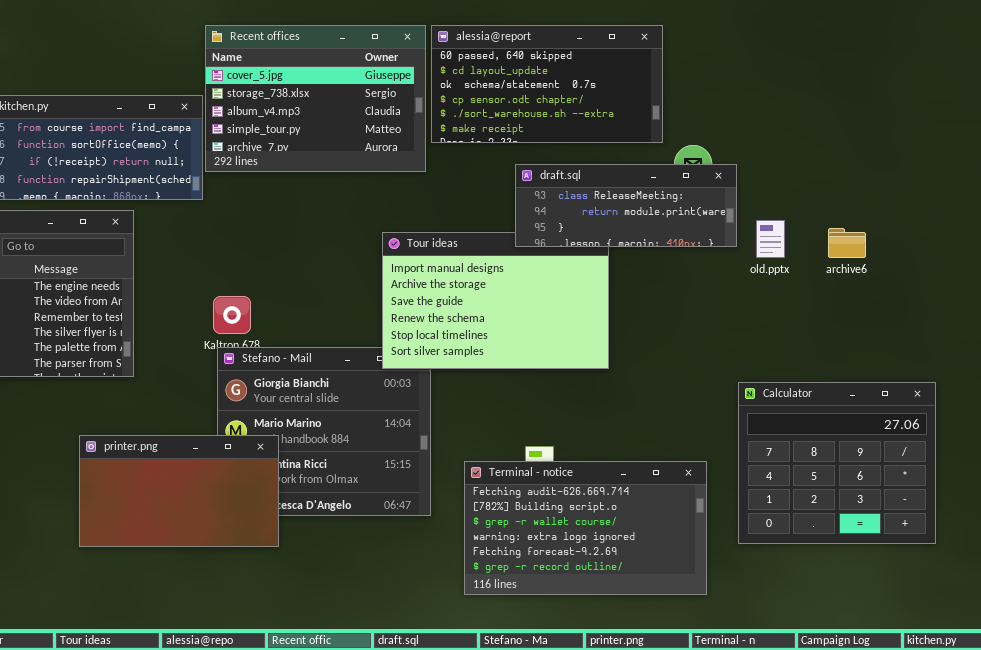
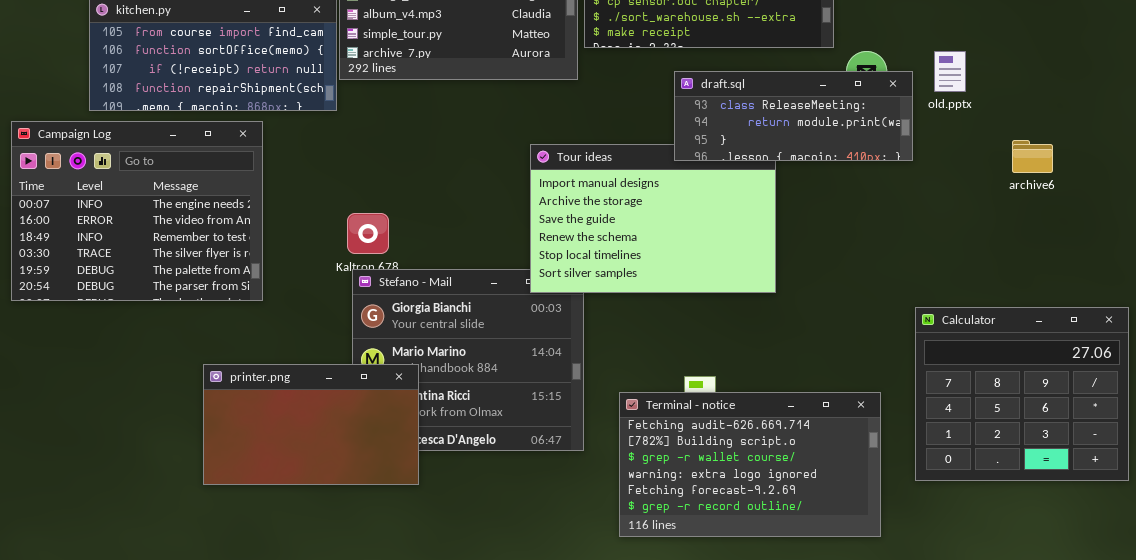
old.pptx: [756,220,785,258] -> [934,51,966,92], moved

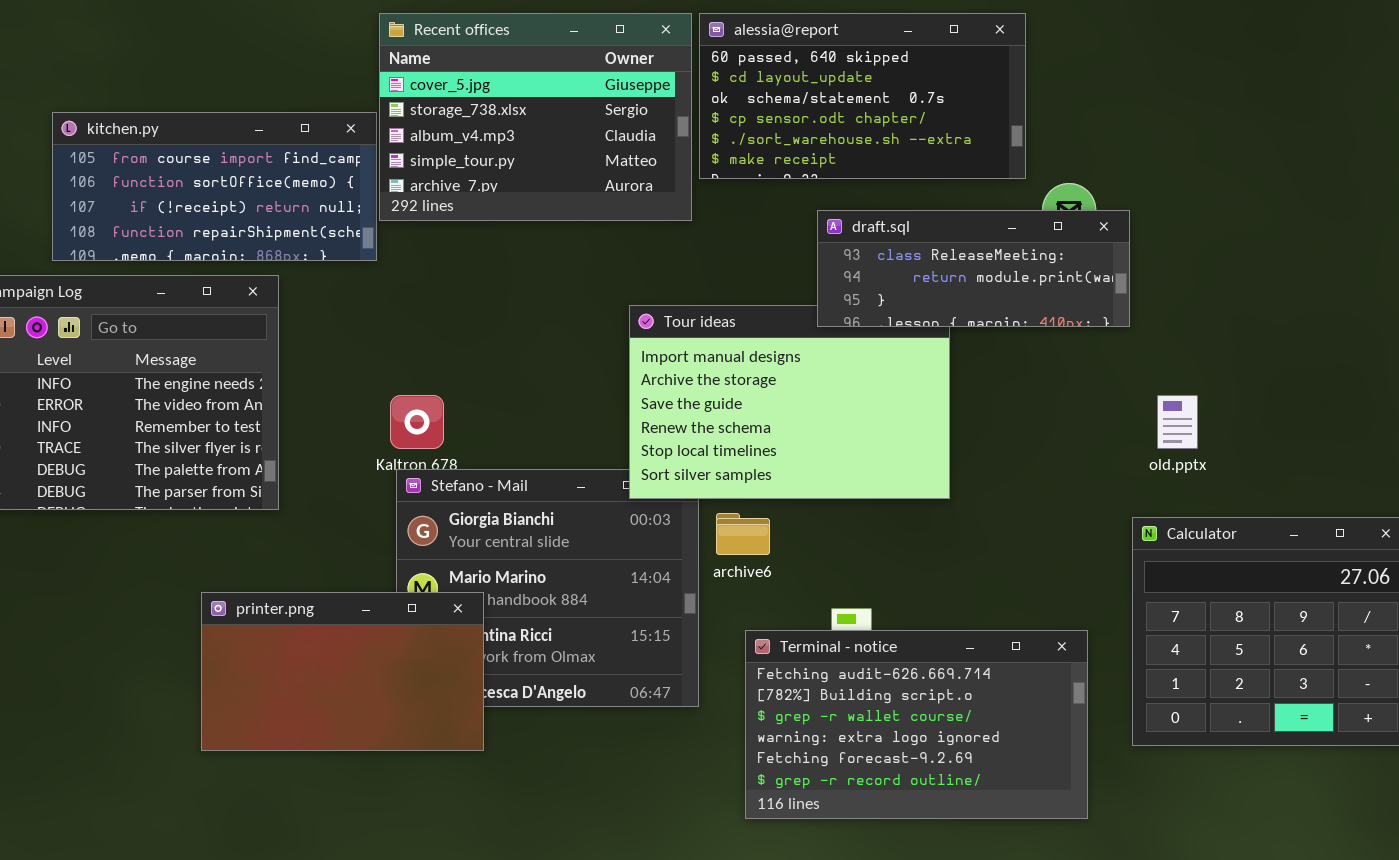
old.pptx: [934,51,966,92] -> [1157,395,1198,449], moved
archive6: [1012,140,1053,173] -> [716,513,770,555], moved

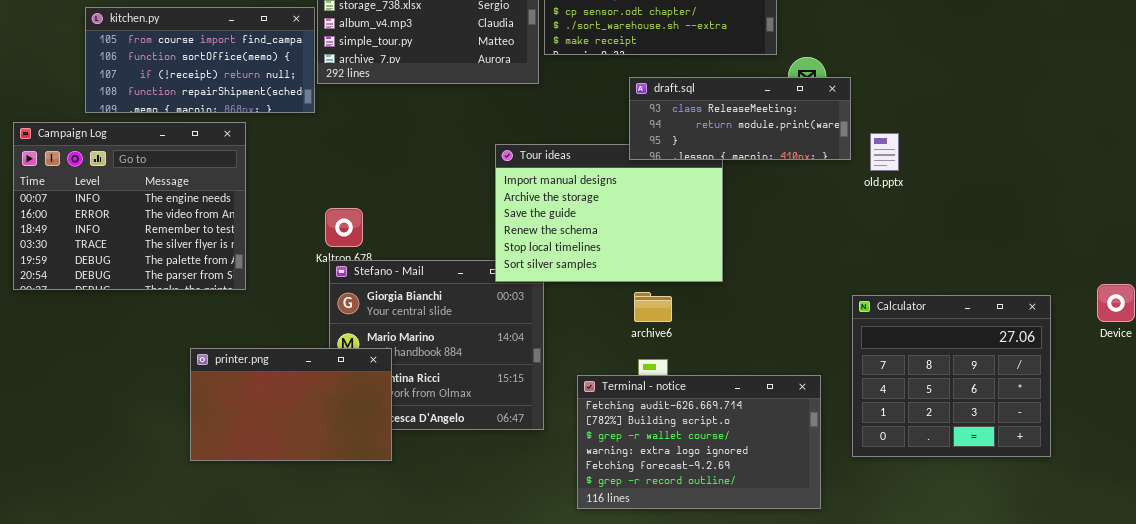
old.pptx: [1157,395,1198,449] -> [870,133,899,171], moved
archive6: [716,513,770,555] -> [634,292,672,322], moved

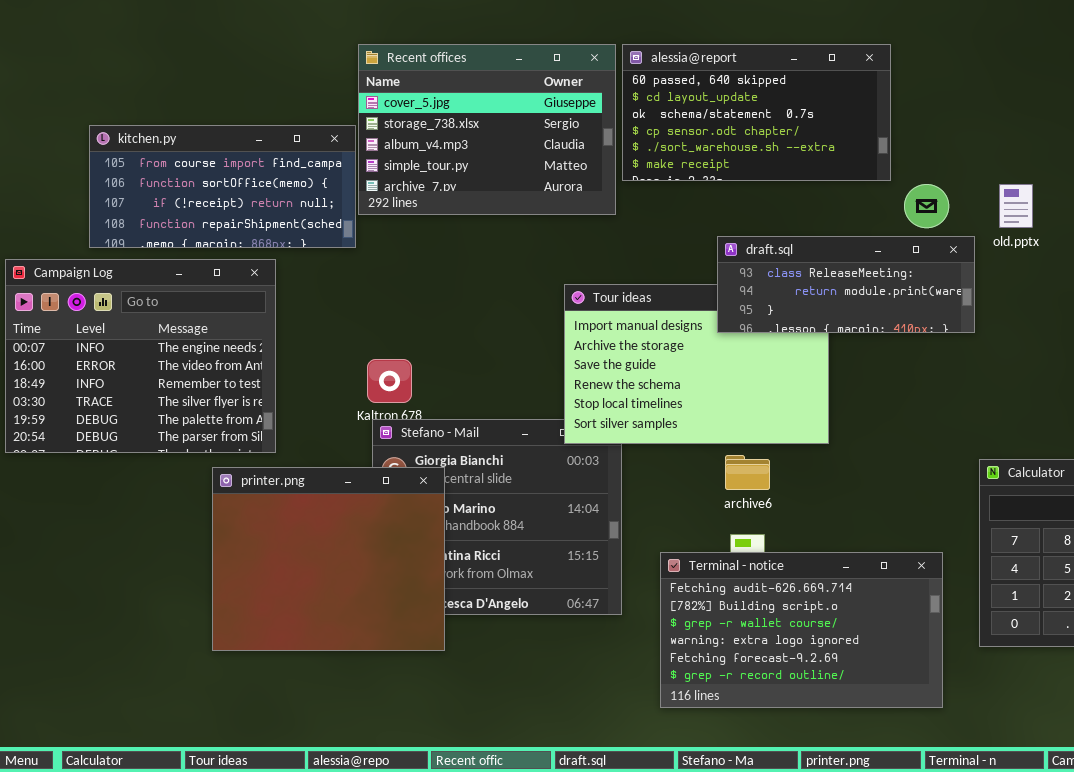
draft.sql: [629,77,851,160] -> [717,236,975,333], moved
old.pptx: [870,133,899,171] -> [999,184,1033,228], moved
printer.png: [190,348,392,461] -> [212,467,445,651], resized

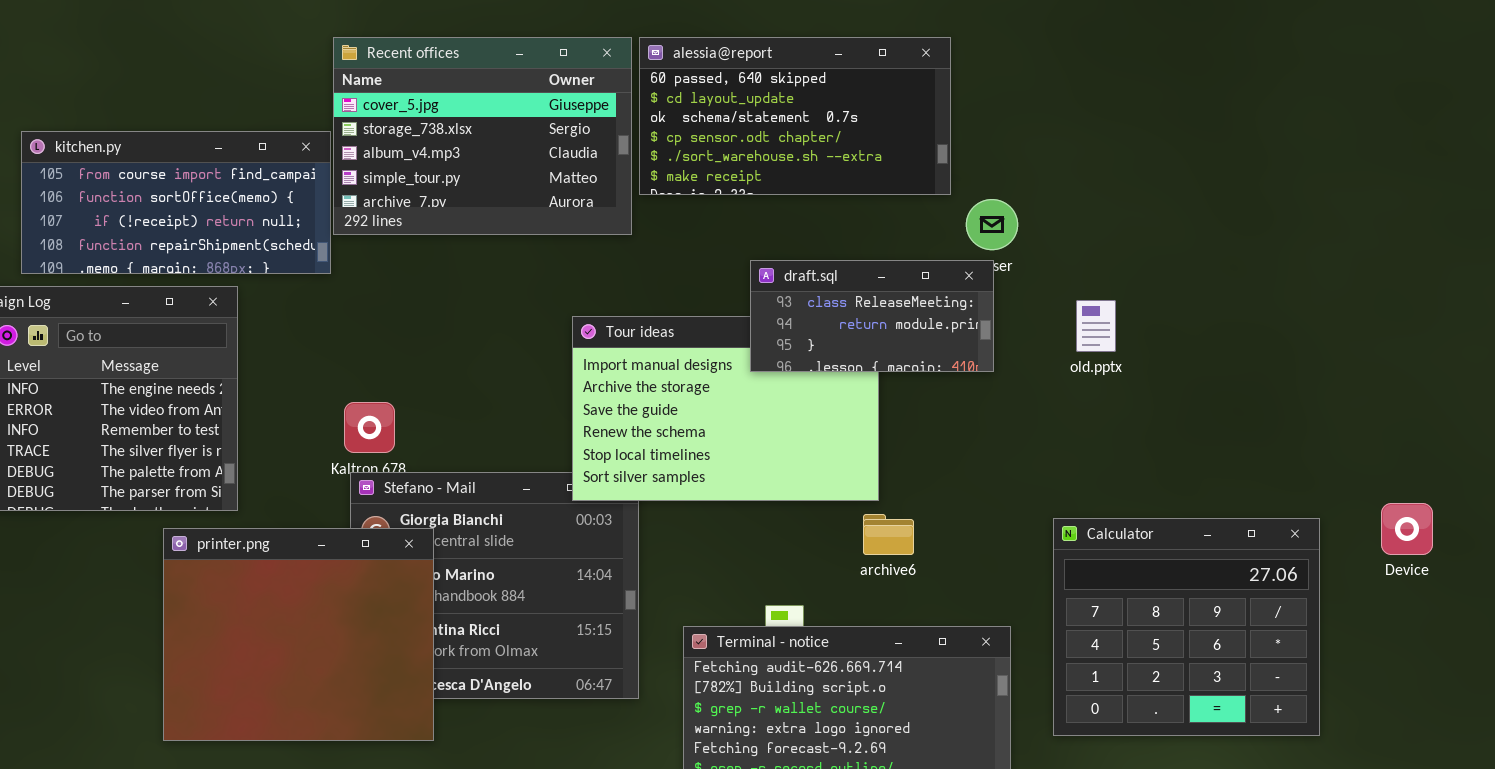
old.pptx: [999,184,1033,228] -> [1076,300,1116,352], moved
draft.sql: [717,236,975,333] -> [750,260,994,372], resized
archive6: [725,455,770,490] -> [863,514,914,555], moved

